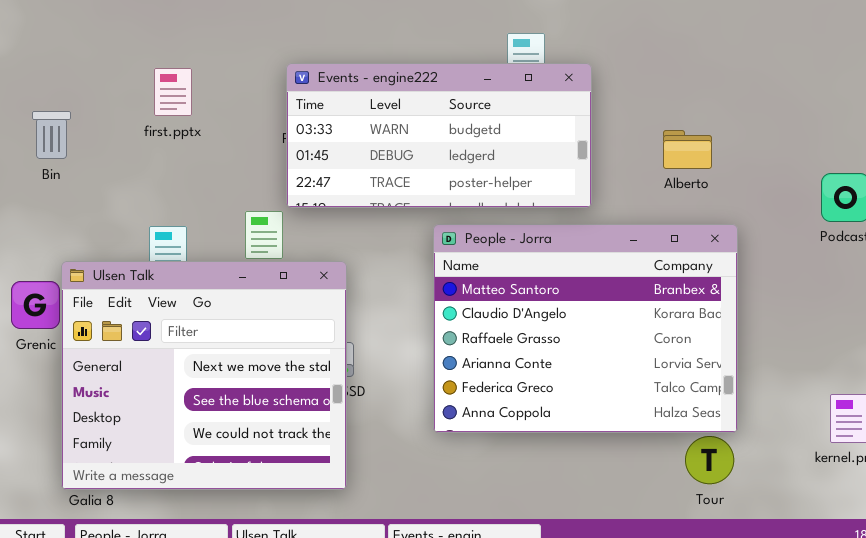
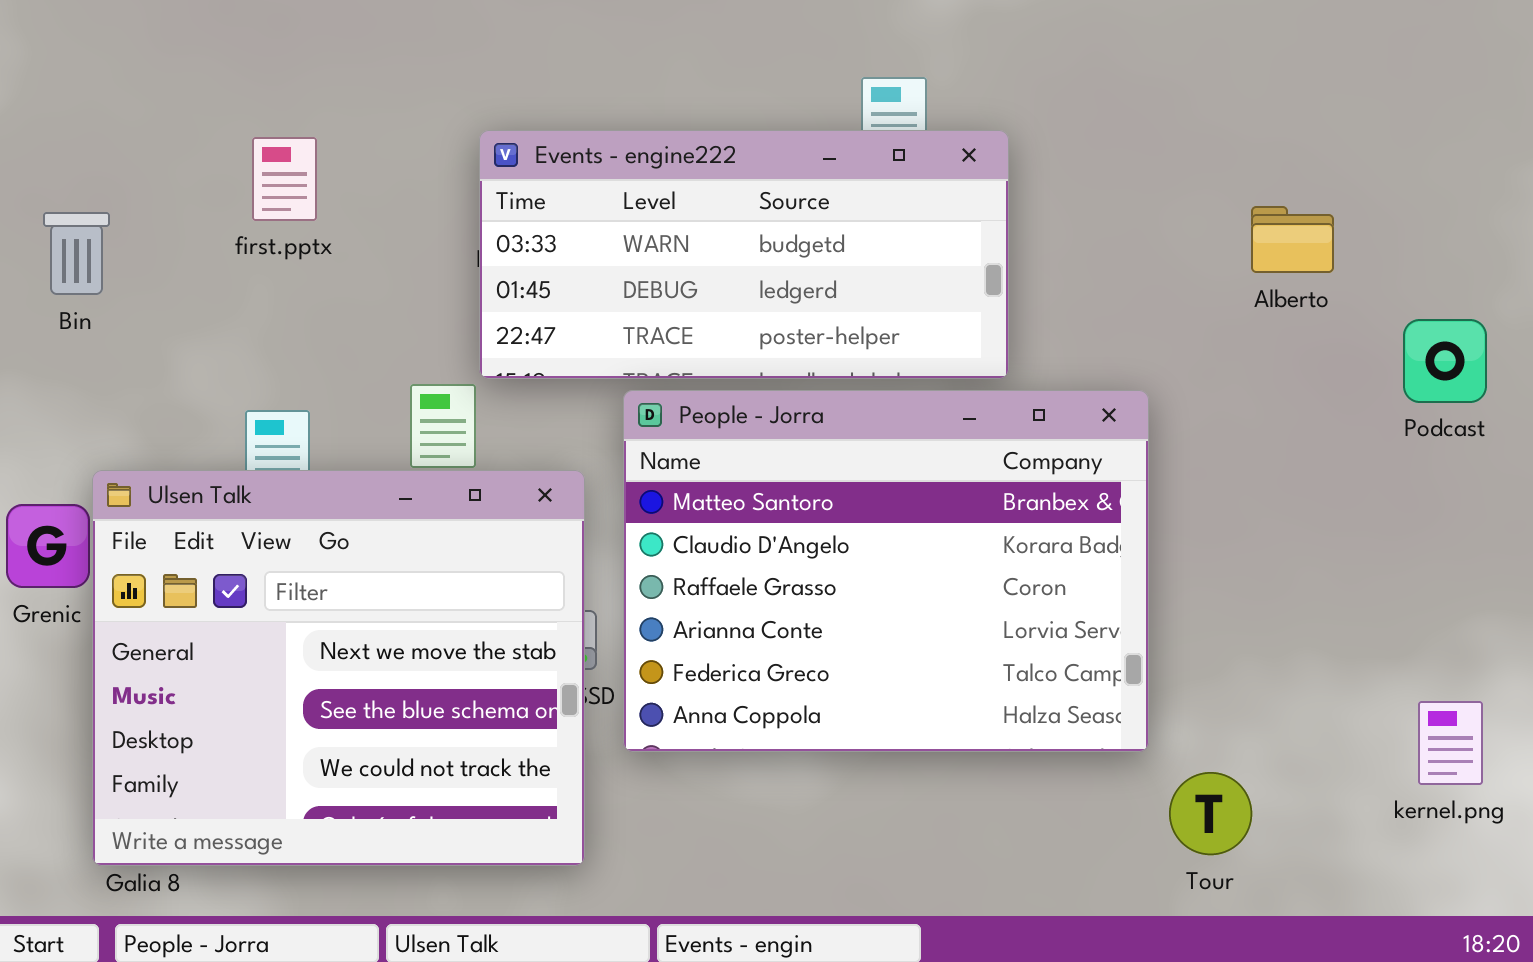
Alberto: [663,130,712,169] -> [1251,206,1334,273], moved
People - Jorra: [433,224,738,433] -> [623,390,1149,752], moved

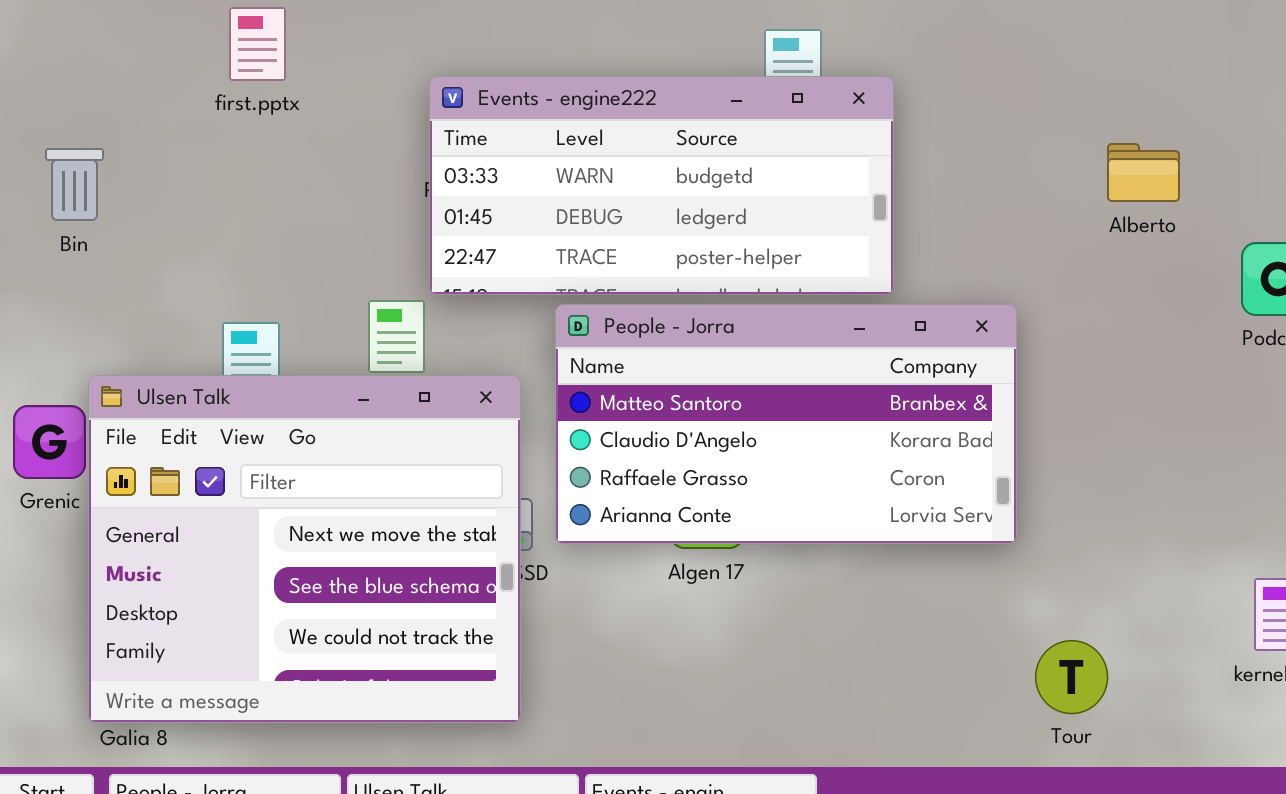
first.pptx: [252,137,317,221] -> [229,7,286,81], moved
People - Jorra: [623,390,1149,752] -> [555,304,1017,544], resized

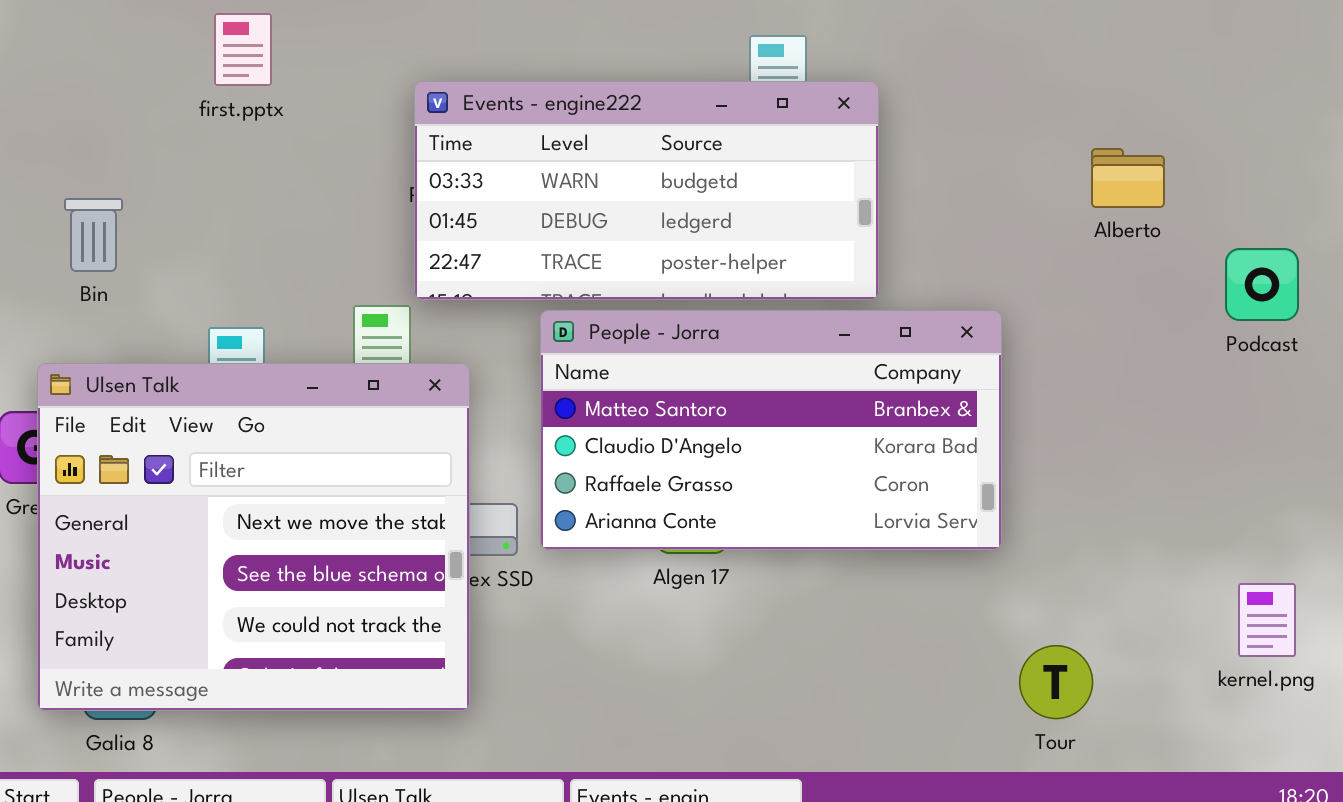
Bin: [45,148,104,221] -> [64,198,123,272], moved
Ulsen Talk: [88,375,521,723] -> [37,363,470,711], moved

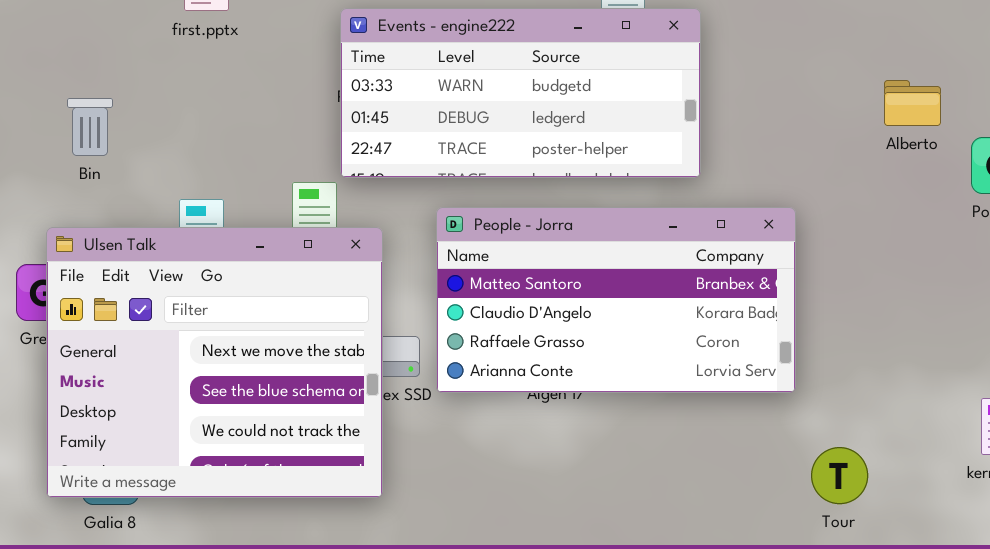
Alberto: [1091,148,1165,208] -> [884,80,941,126], moved
People - Jorra: [540,310,1002,550] -> [436,207,796,393], moved

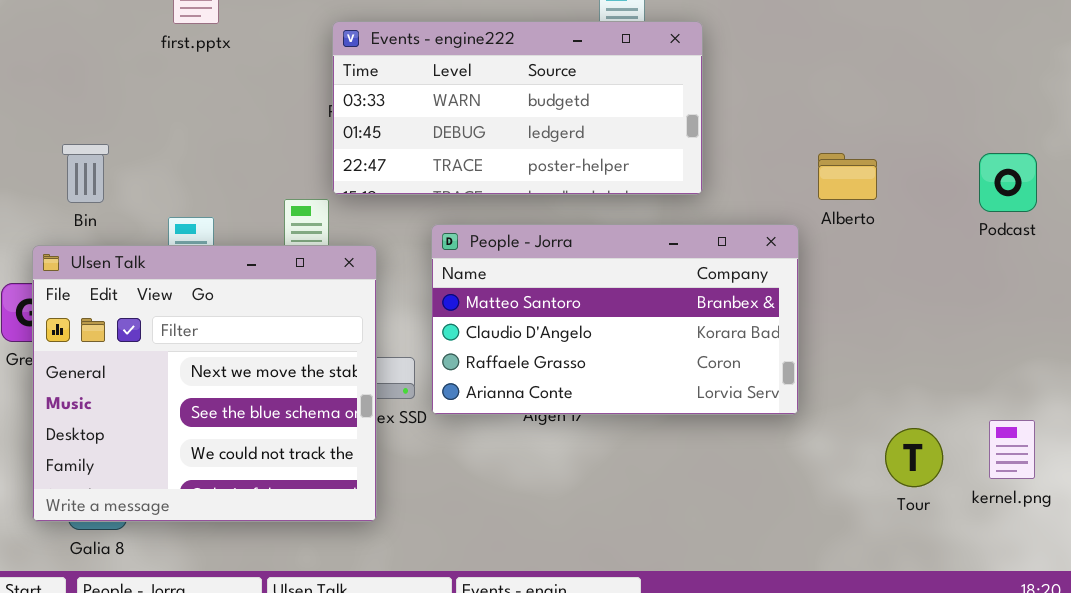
Alberto: [884,80,941,126] -> [818,153,877,200], moved
Bin: [67,98,113,156] -> [62,144,109,203], moved
Tour: [811,447,868,504] -> [885,428,943,487], moved

